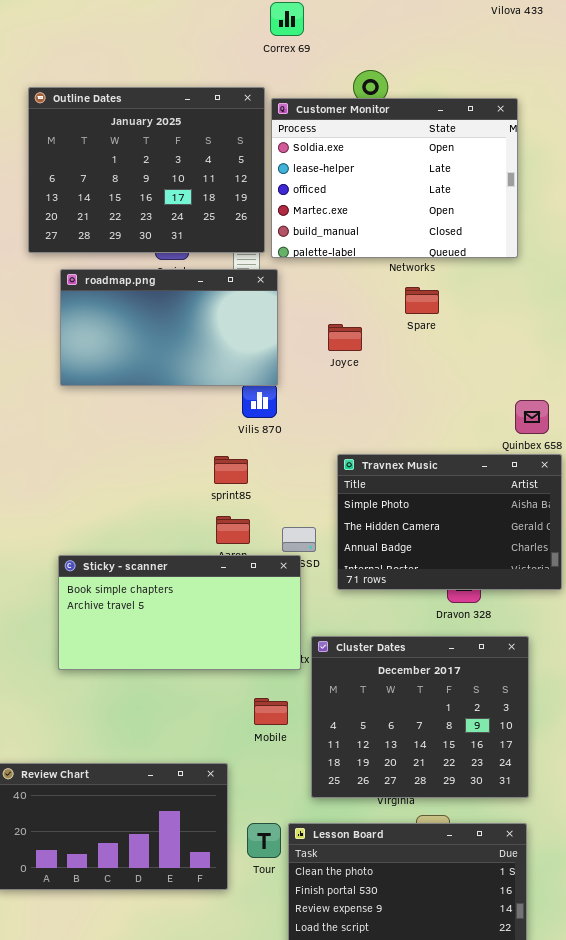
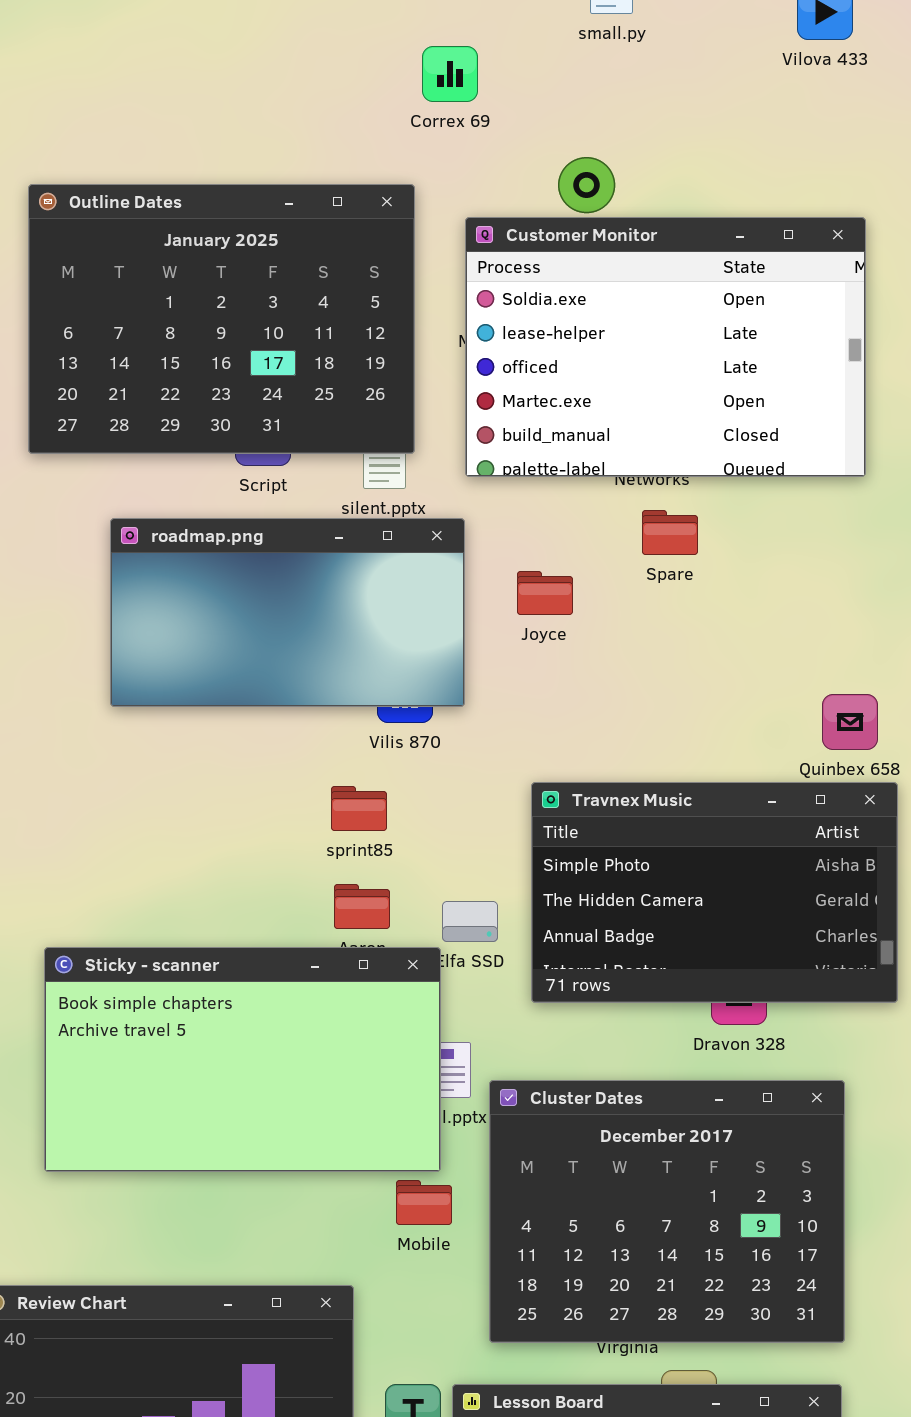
Customer Monitor: [271,98,518,258] -> [465,217,866,477], moved
roadmap.png: [60,269,278,386] -> [110,518,465,707], moved
Sticky - scanner: [58,555,301,670] -> [44,947,441,1172], moved, resized

